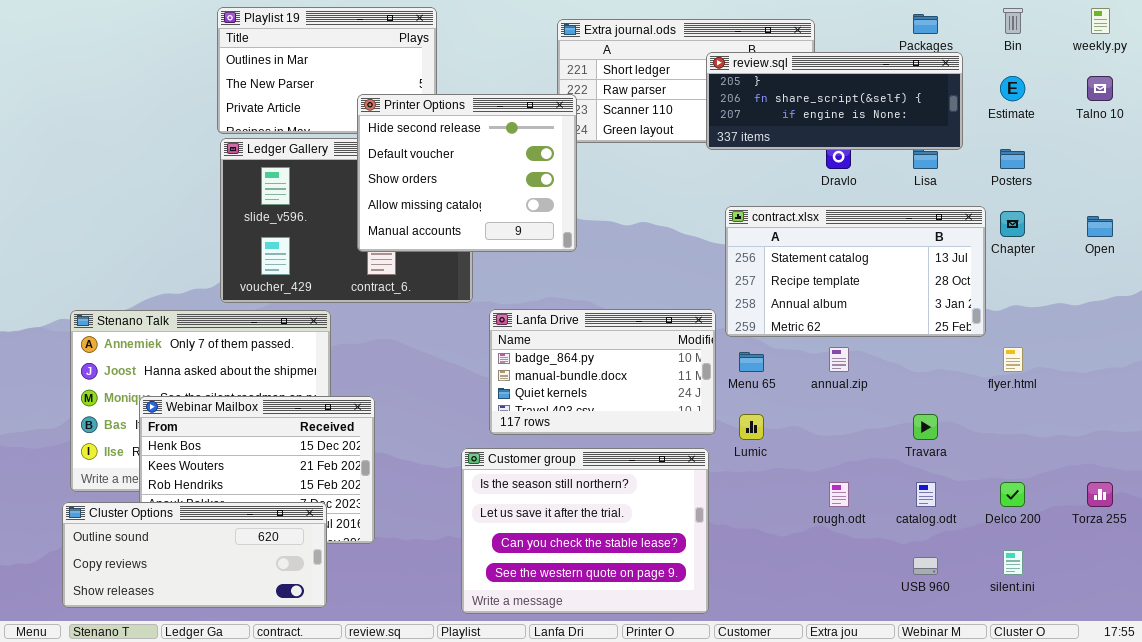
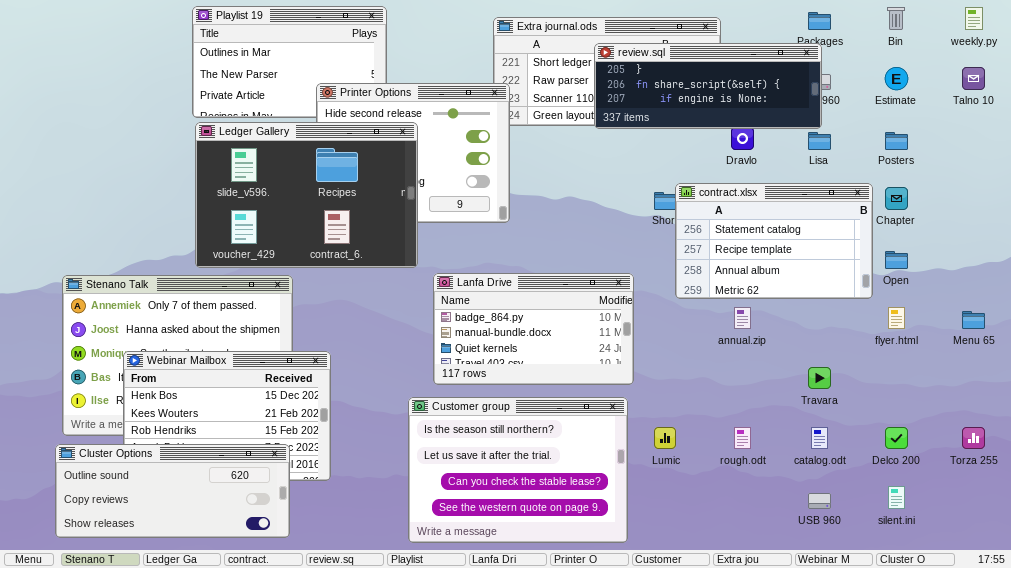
review.sql: [706,52,963,150] -> [594,43,822,129], moved
Ledger Gallery: [220,138,473,303] -> [195,122,418,268], raised
contract.xlsx: [725,206,986,337] -> [675,183,873,299], resized
Open: [1087,216,1113,237] -> [885,251,908,269], moved
Menu 65: [739,352,764,372] -> [962,311,985,329], moved
Lumic: [739,414,764,440] -> [654,427,676,449], moved

